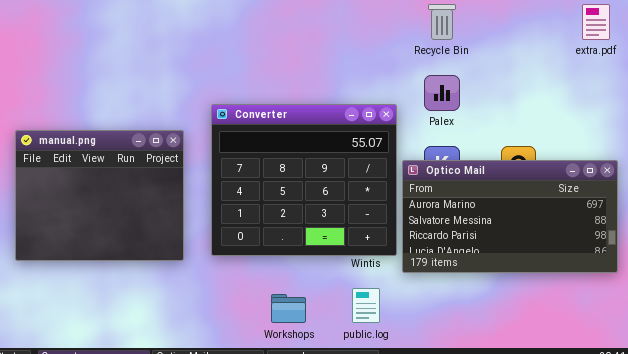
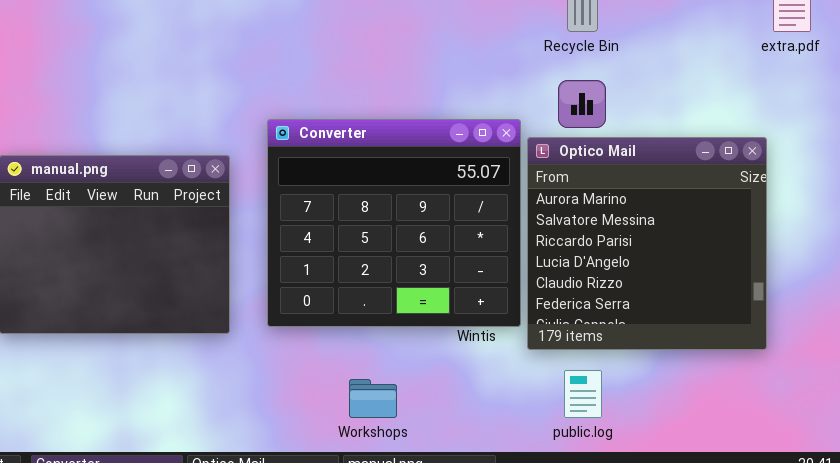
Optico Mail: [402,160,618,273] -> [527,137,767,350], resized
public.log: [352,288,380,323] -> [564,370,602,418], moved

